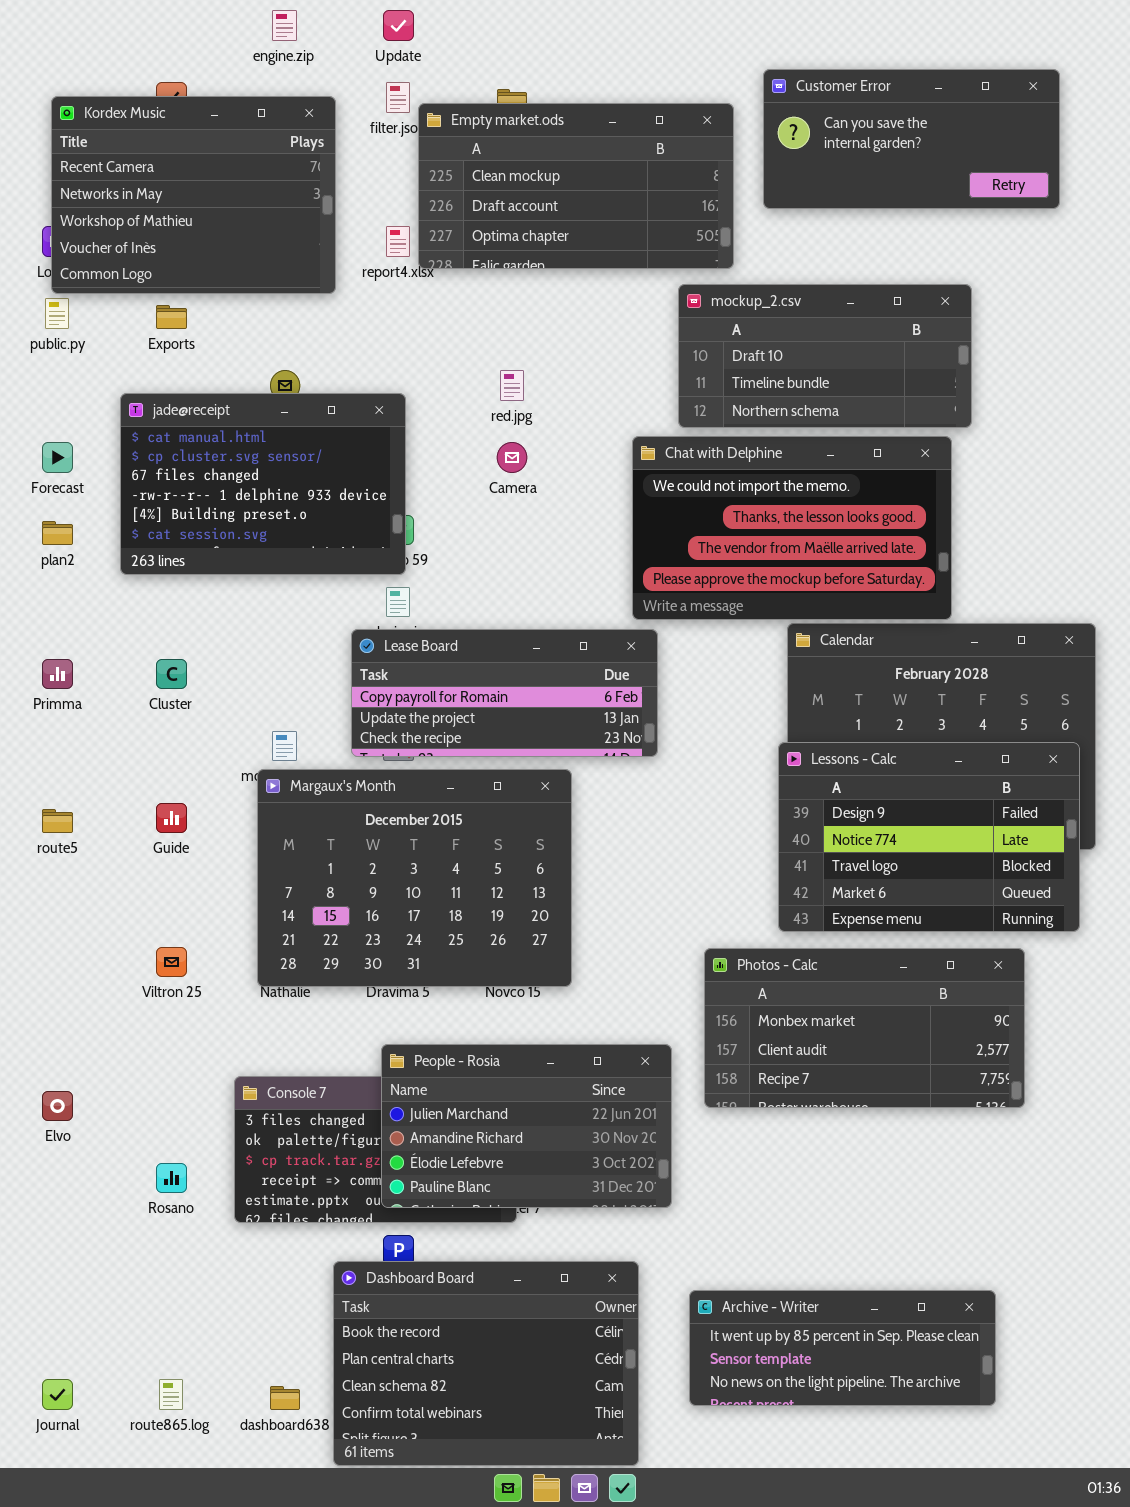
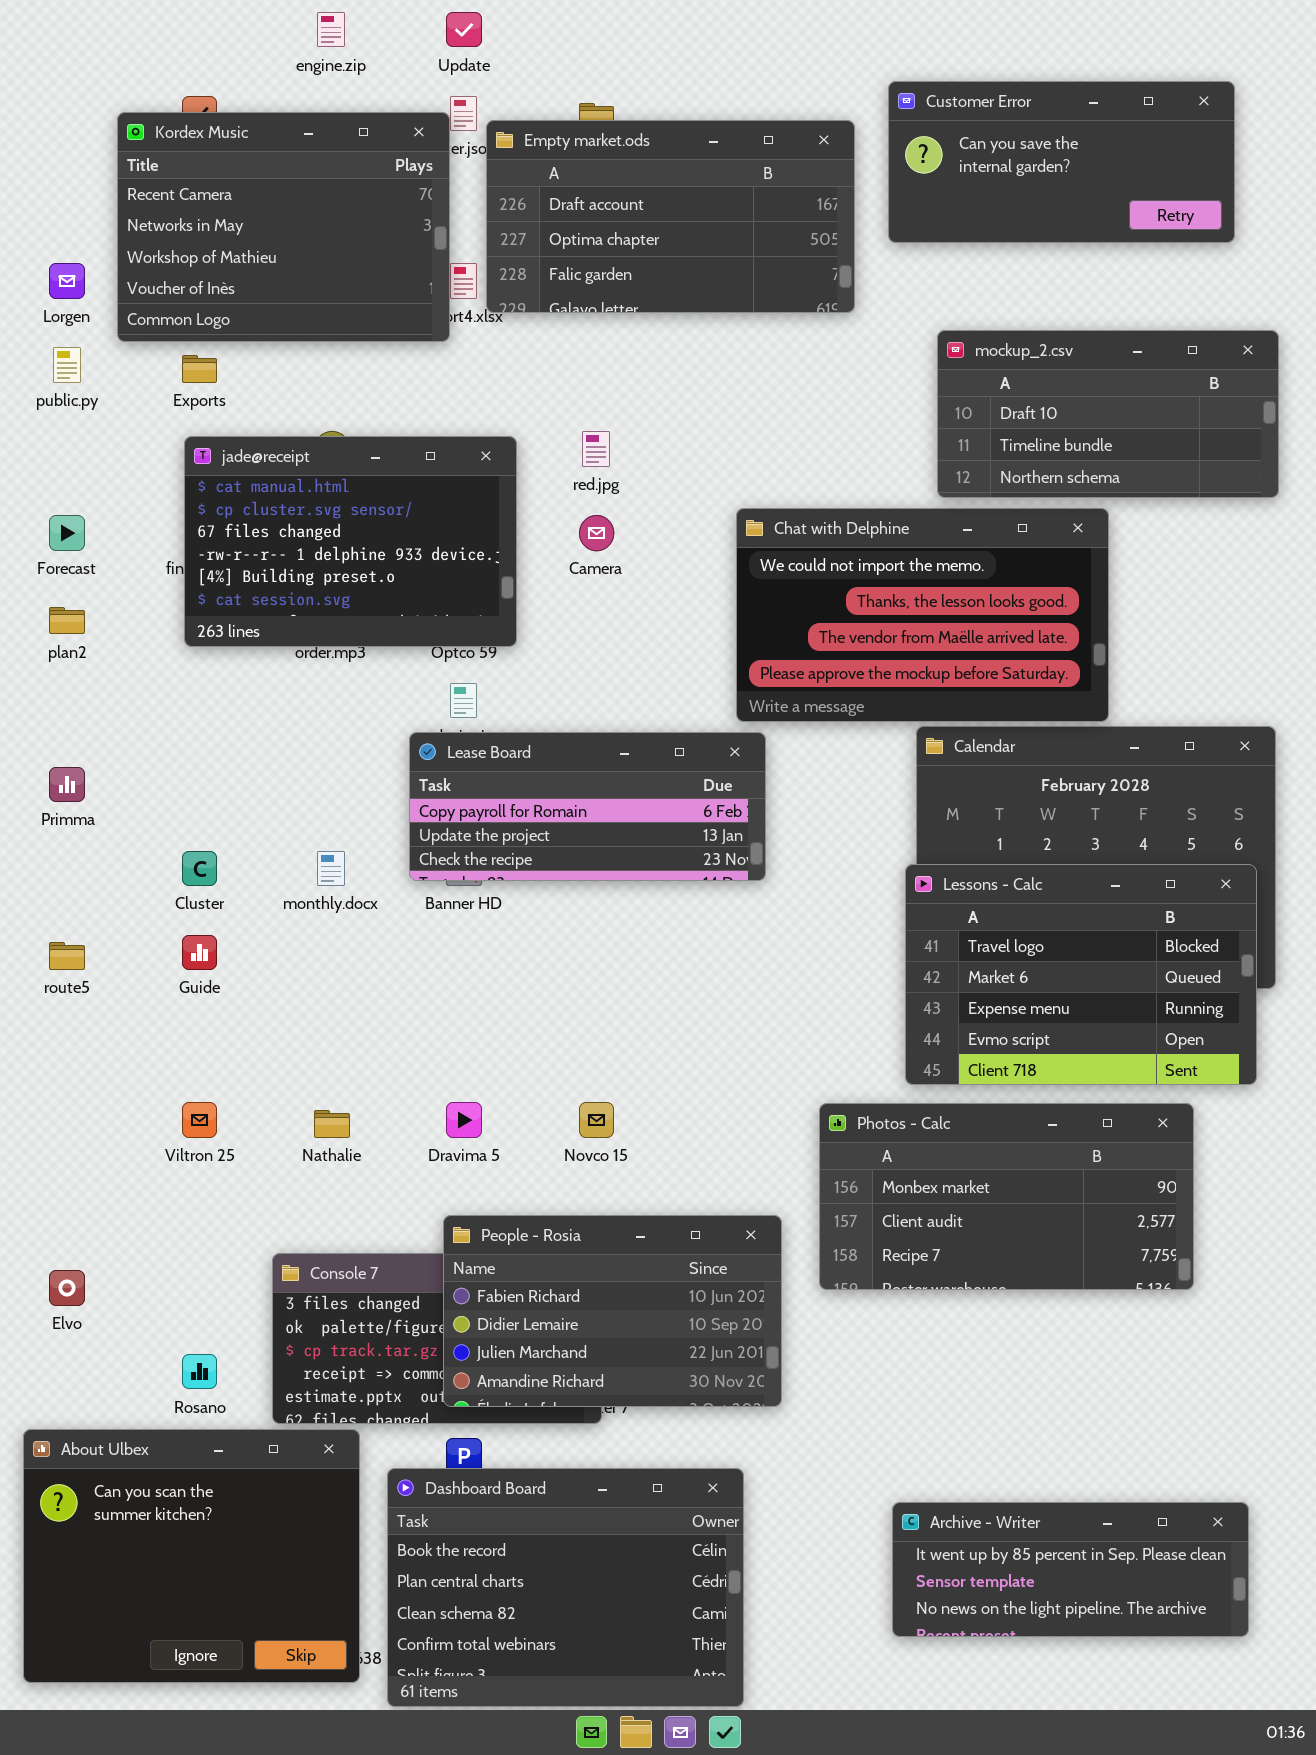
Kordex Music: [51,96,336,294] -> [117,112,450,342], moved
Empty market.ods: [418,103,734,269] -> [486,120,855,313], scrolled down 1 row
mockup_2.csv: [678,284,972,428] -> [937,330,1279,498], moved
jade@receipt: [120,393,406,575] -> [184,436,517,647], moved
Cluster: [156,659,187,689] -> [182,851,217,886], moved
Lessons - Calc: [778,742,1080,932] -> [905,864,1257,1085], scrolled down 2 rows
Margaux's Month: [257,769,572,987] -> none, closed
People - Rosia: [381,1044,672,1208] -> [443,1215,782,1407], scrolled up 2 rows
About Ulbex: none -> [23,1429,360,1683], opened
Archive - Writer: [689,1290,996,1406] -> [892,1502,1249,1637], moved

